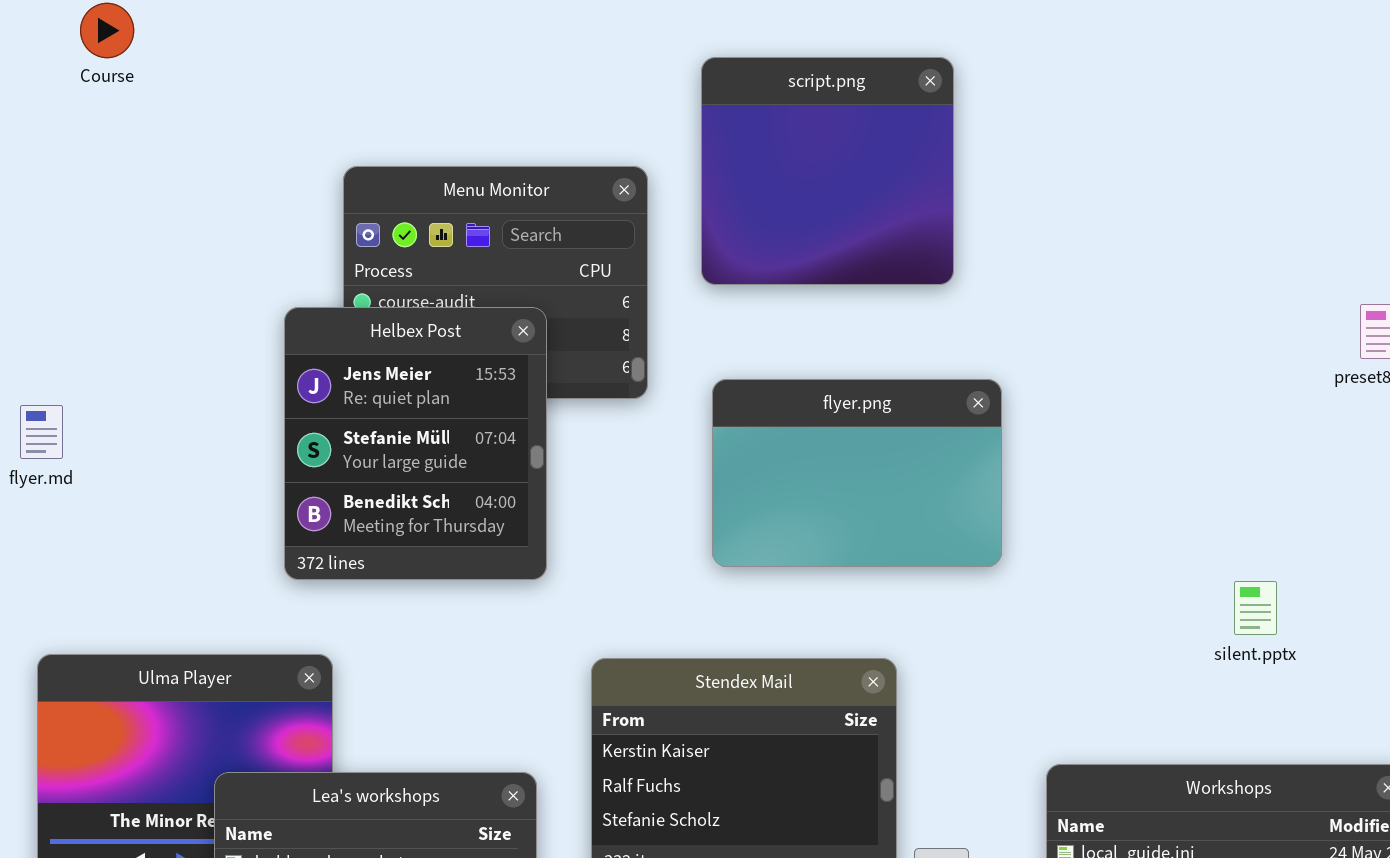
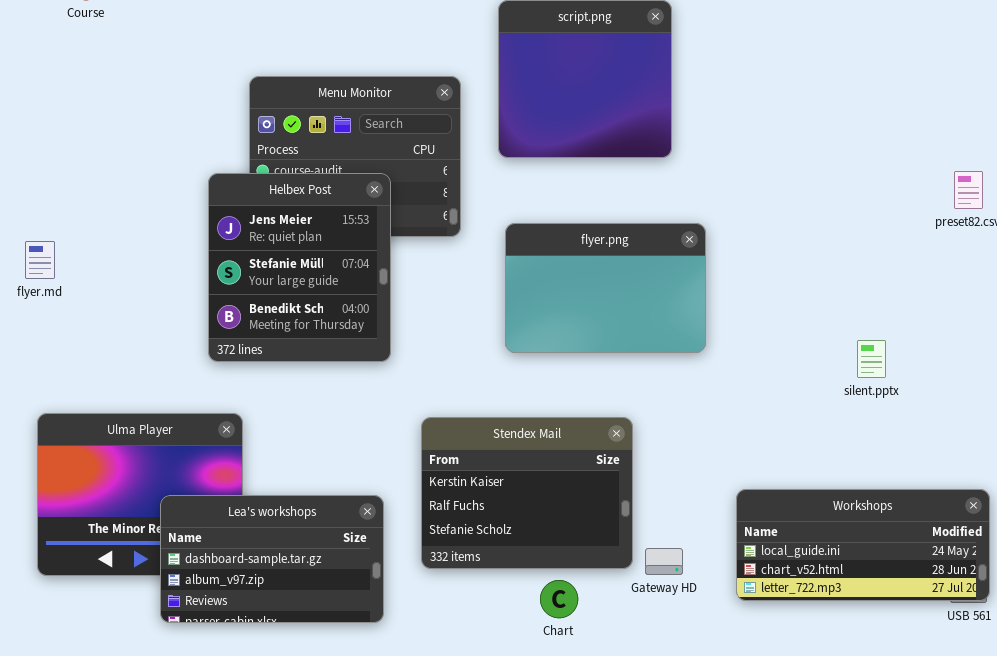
silent.pptx: [1234,581,1277,635] -> [857,340,886,378], moved

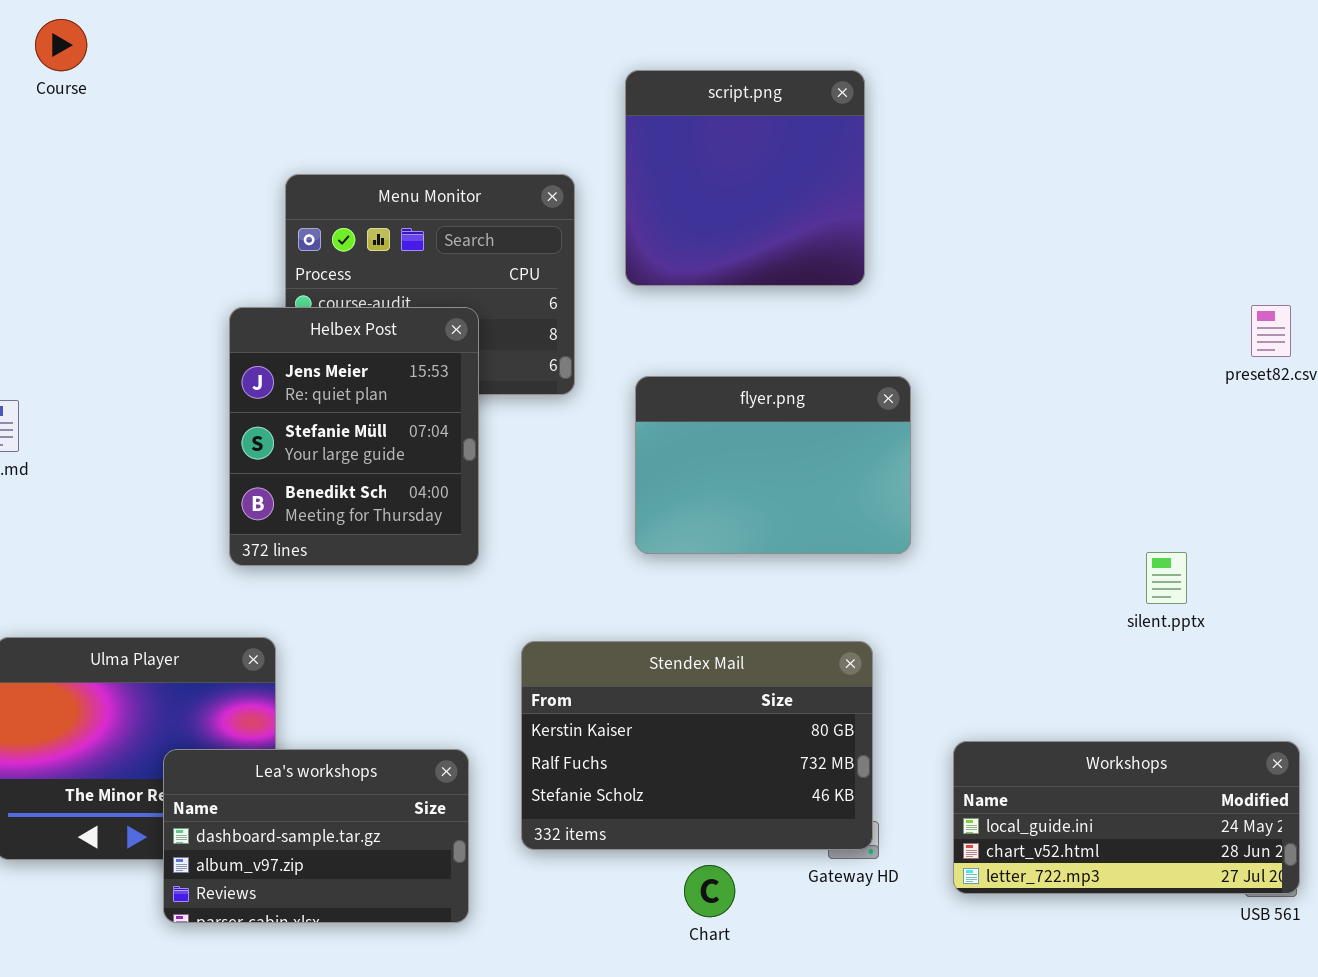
silent.pptx: [857,340,886,378] -> [1146,552,1187,604], moved
Stendex Mail: [421,417,633,569] -> [521,641,873,850], resized

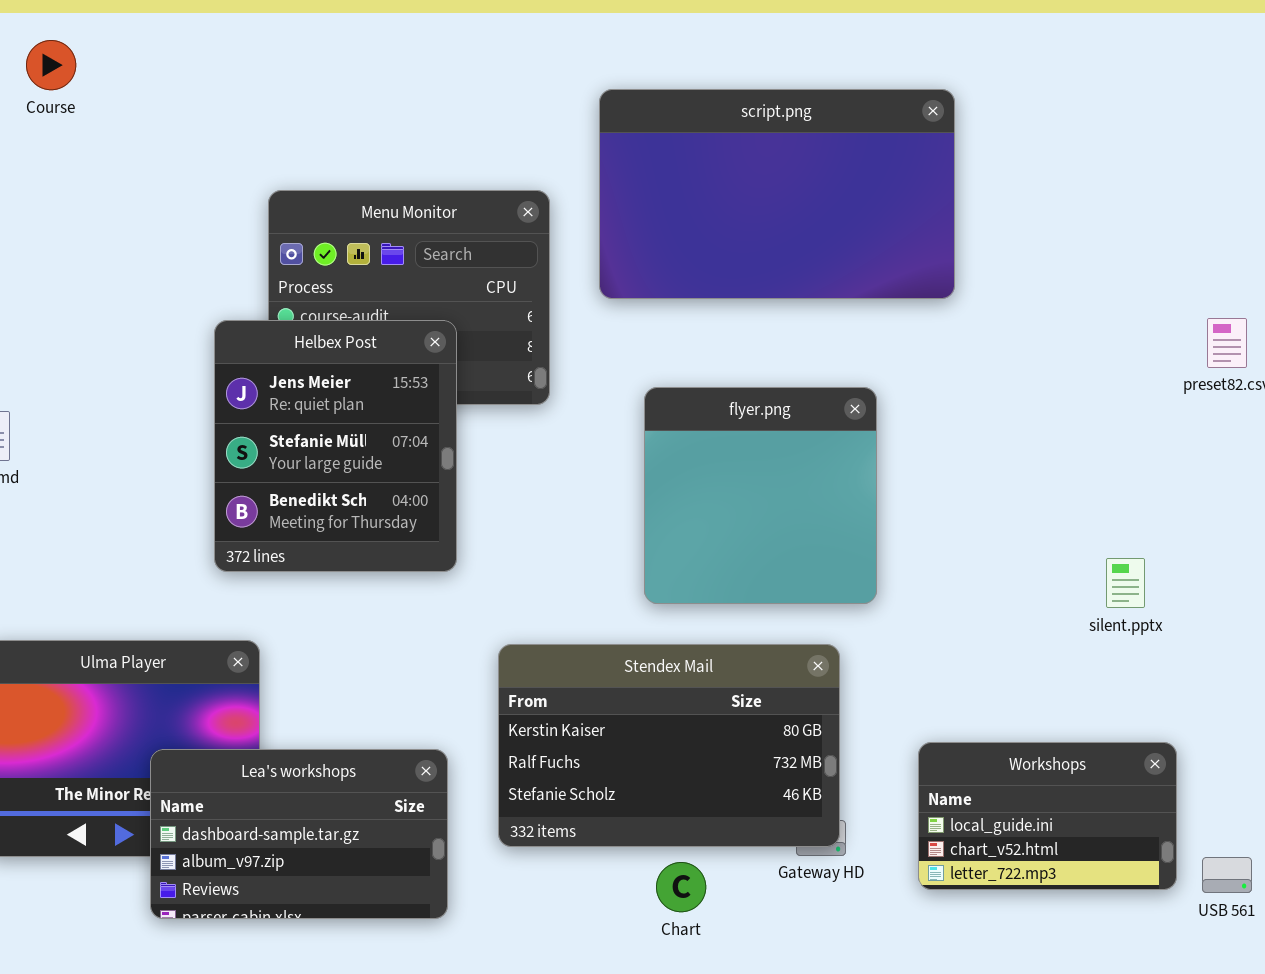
script.png: [625,70,865,286] -> [599,89,955,299], resized
flyer.png: [635,376,911,554] -> [644,387,877,604], resized
Workshops: [953,741,1300,894] -> [918,742,1177,890], resized

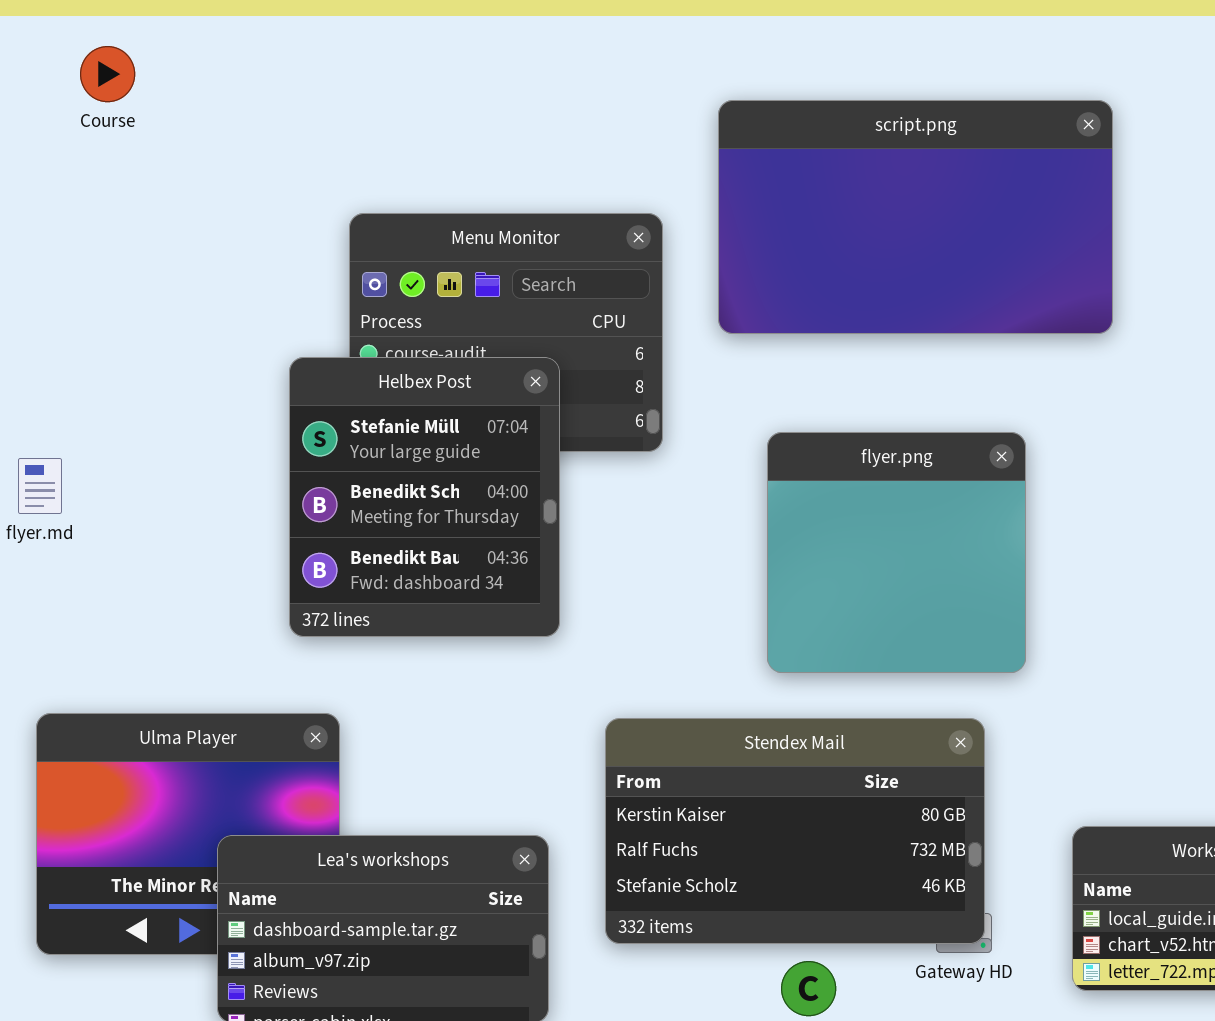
Helbex Post: [214,320,457,572] -> [289,357,560,637], scrolled down 1 row

